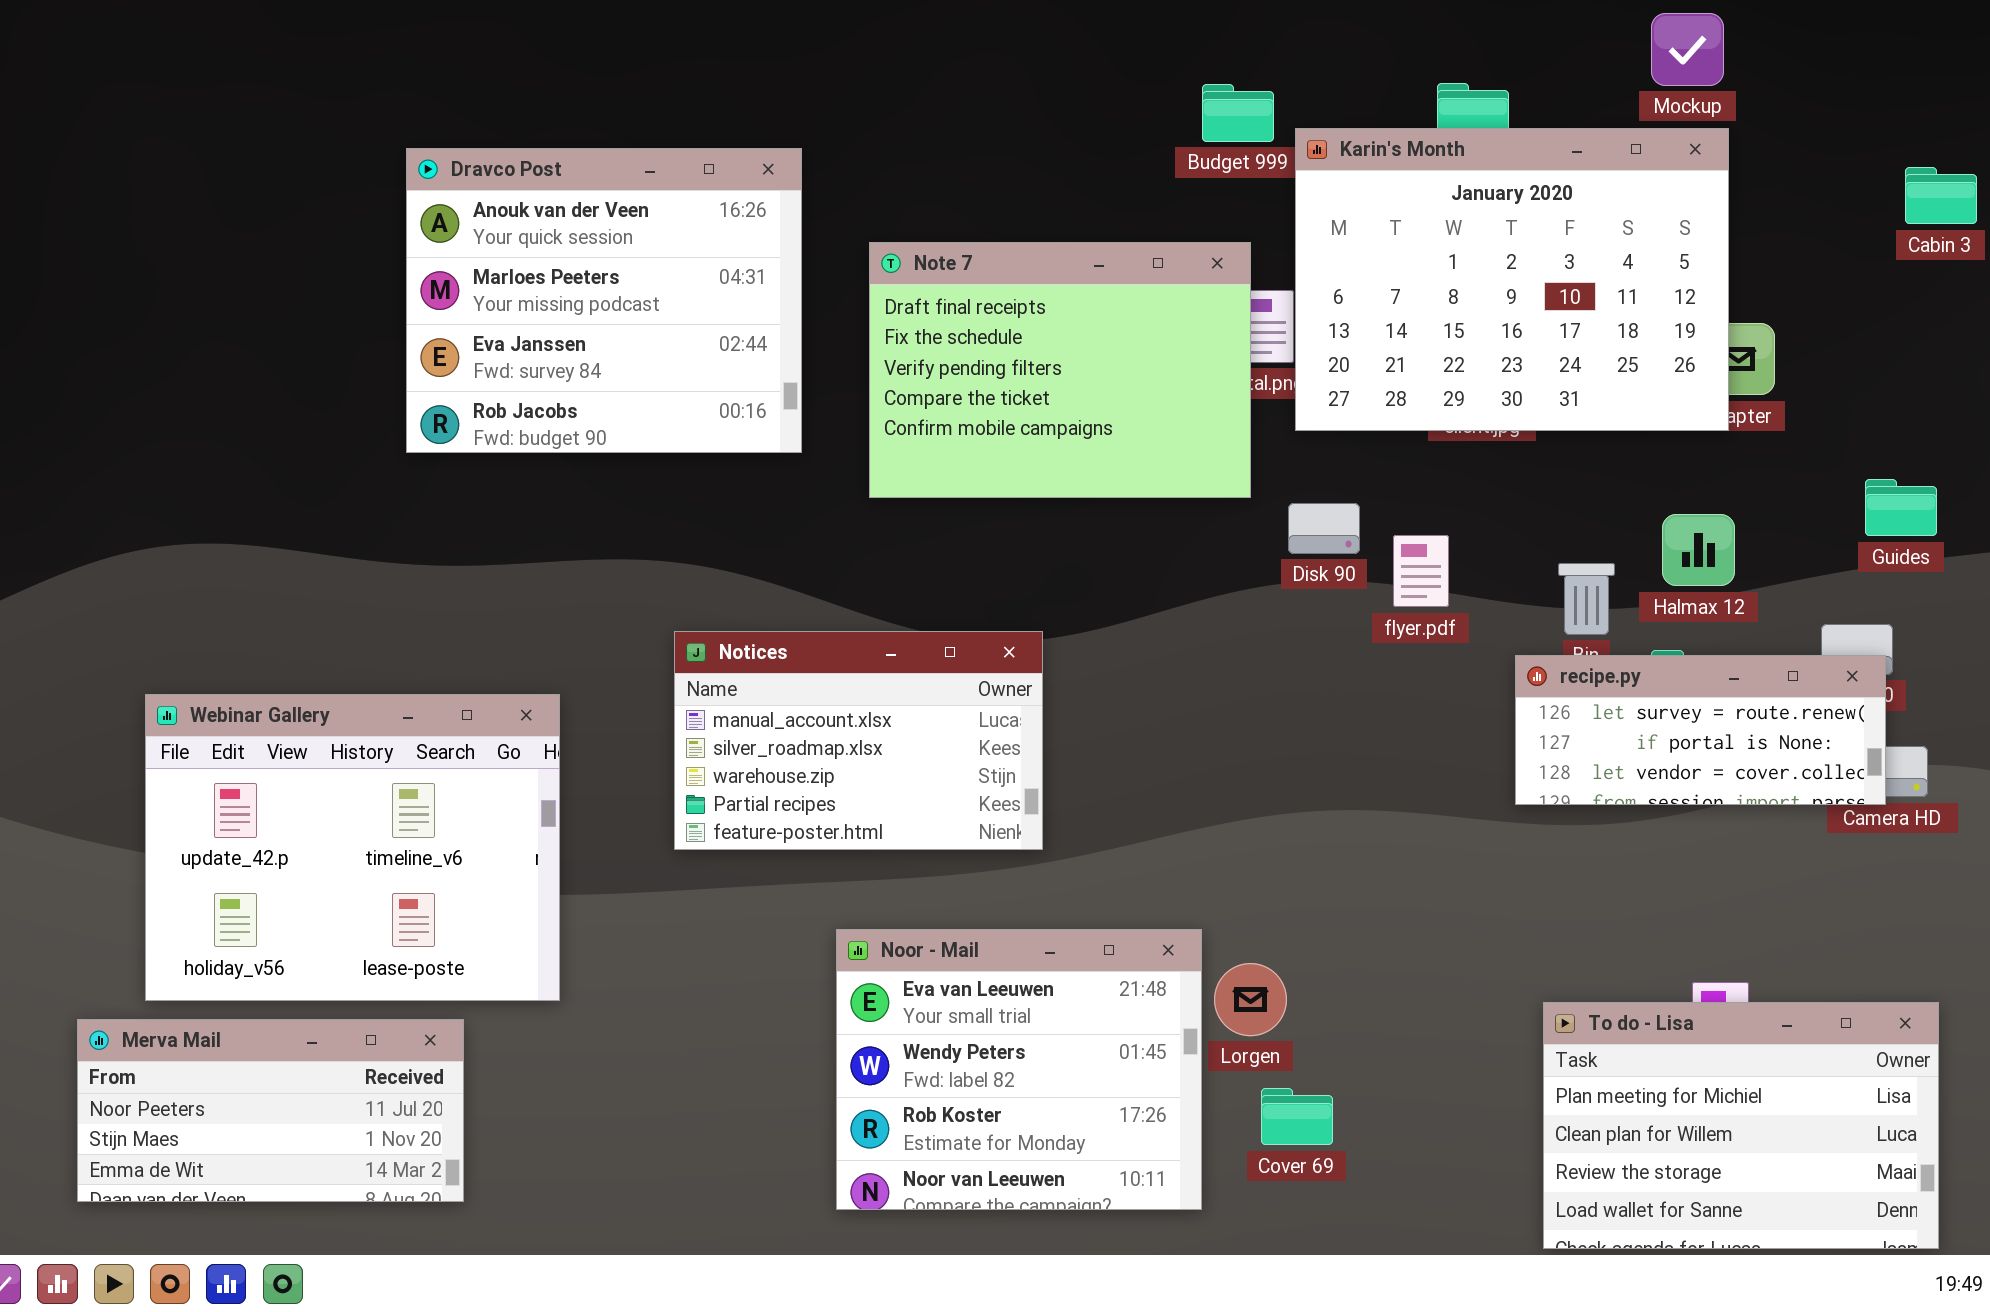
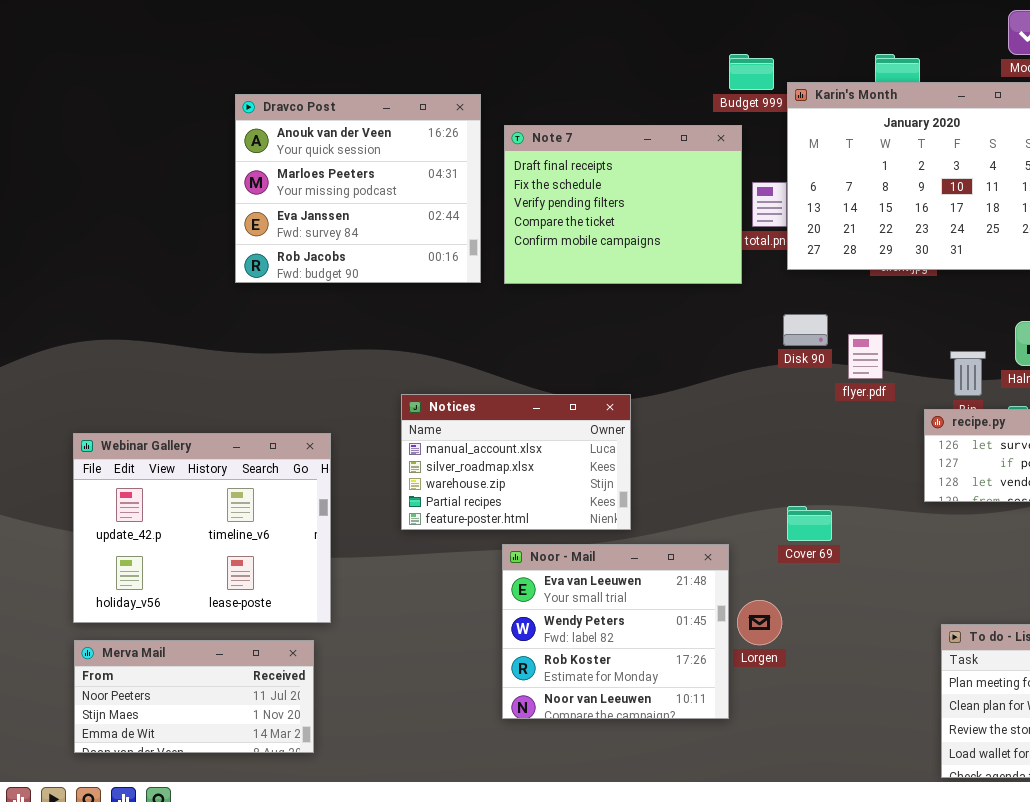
Note 7: [869,242,1251,498] -> [504,125,742,284], moved
Noor - Mail: [836,929,1202,1210] -> [502,544,729,719], moved
Merva Mail: [77,1019,464,1202] -> [74,640,314,753], moved
Cover 69: [1261,1088,1333,1145] -> [787,506,832,541], moved

